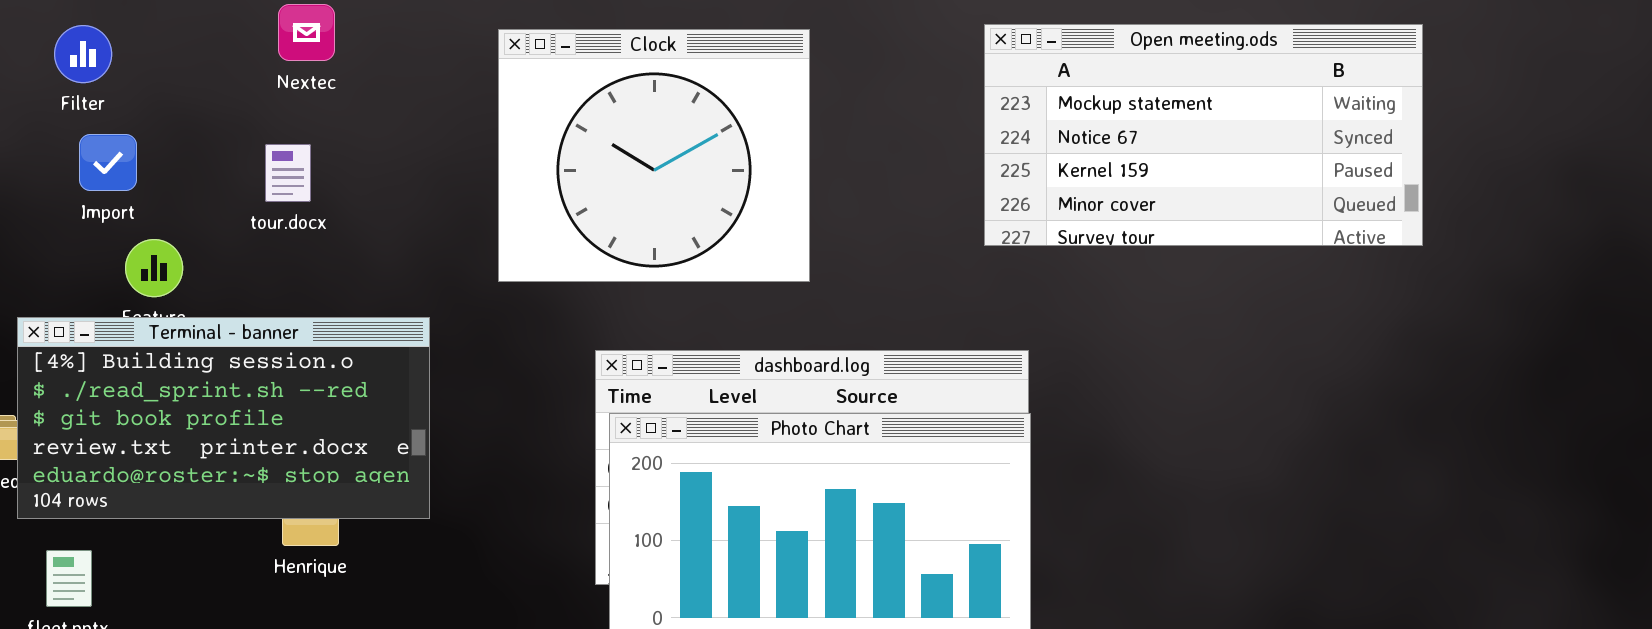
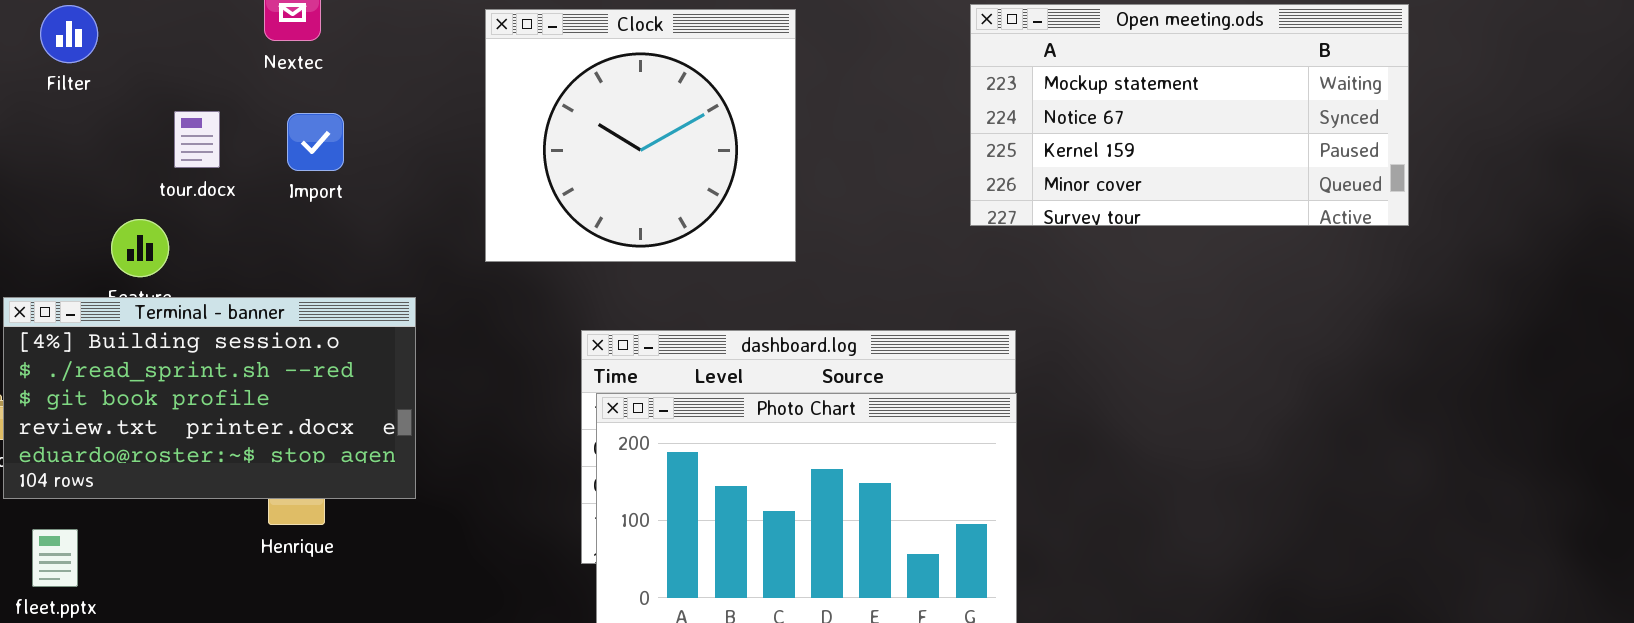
Import: [79,134,137,191] -> [287,113,344,171], moved
tour.docx: [265,144,311,202] -> [174,111,220,168], moved

